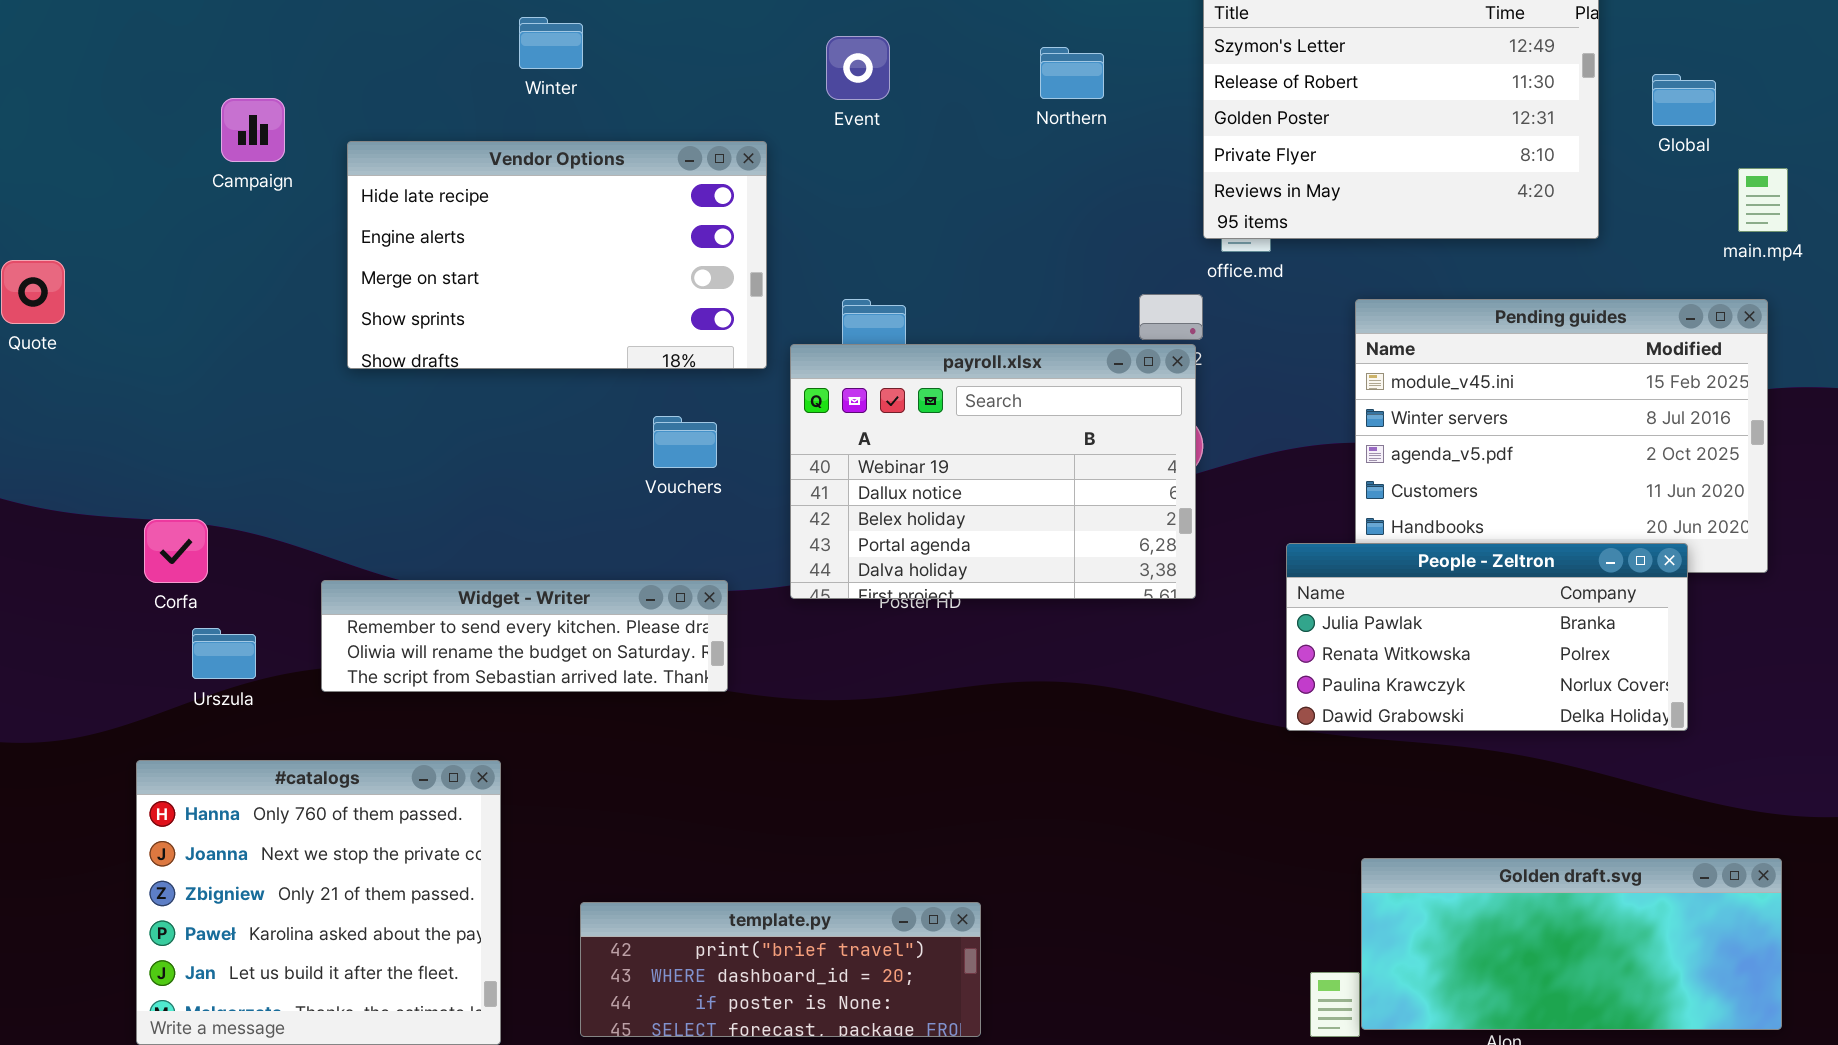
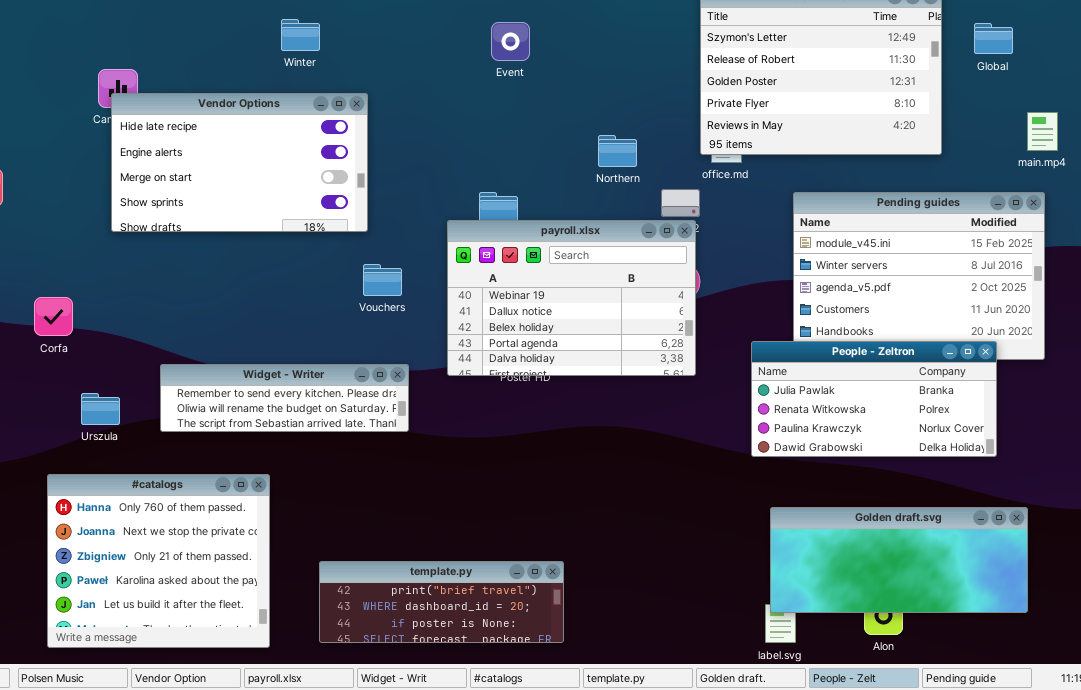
Event: [826,36,890,100] -> [491,22,530,61], moved
Northern: [1040,47,1104,99] -> [598,135,637,167], moved
Global: [1652,74,1716,126] -> [974,23,1013,54], moved
Vendor Options: [347,141,767,369] -> [111,93,368,232], moved
Corfa: [144,519,208,583] -> [34,297,73,336], moved
Golden draft.svg: [1361,858,1782,1030] -> [770,507,1028,613], moved

